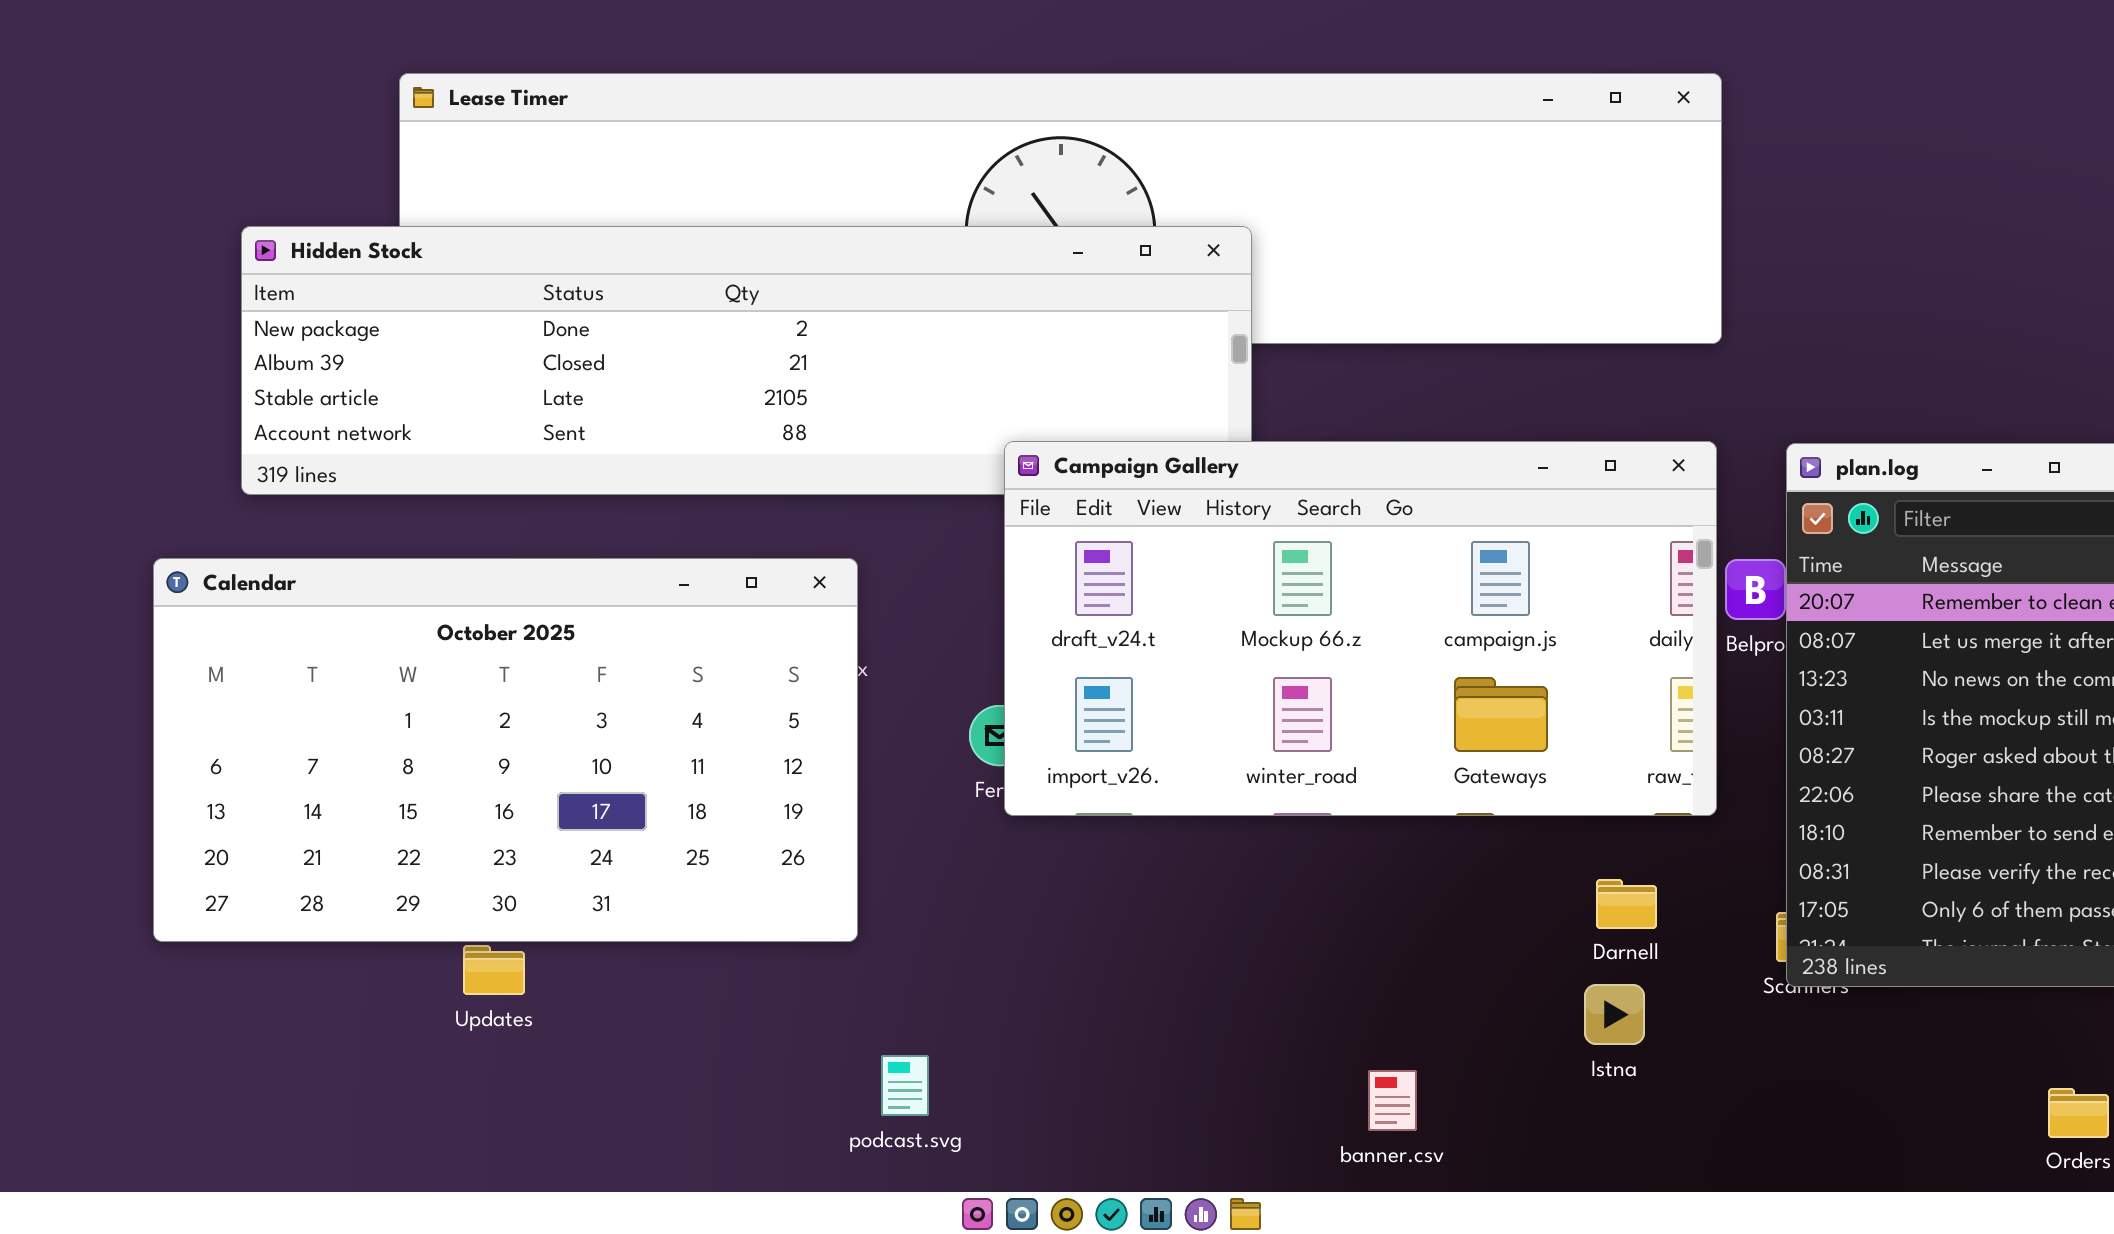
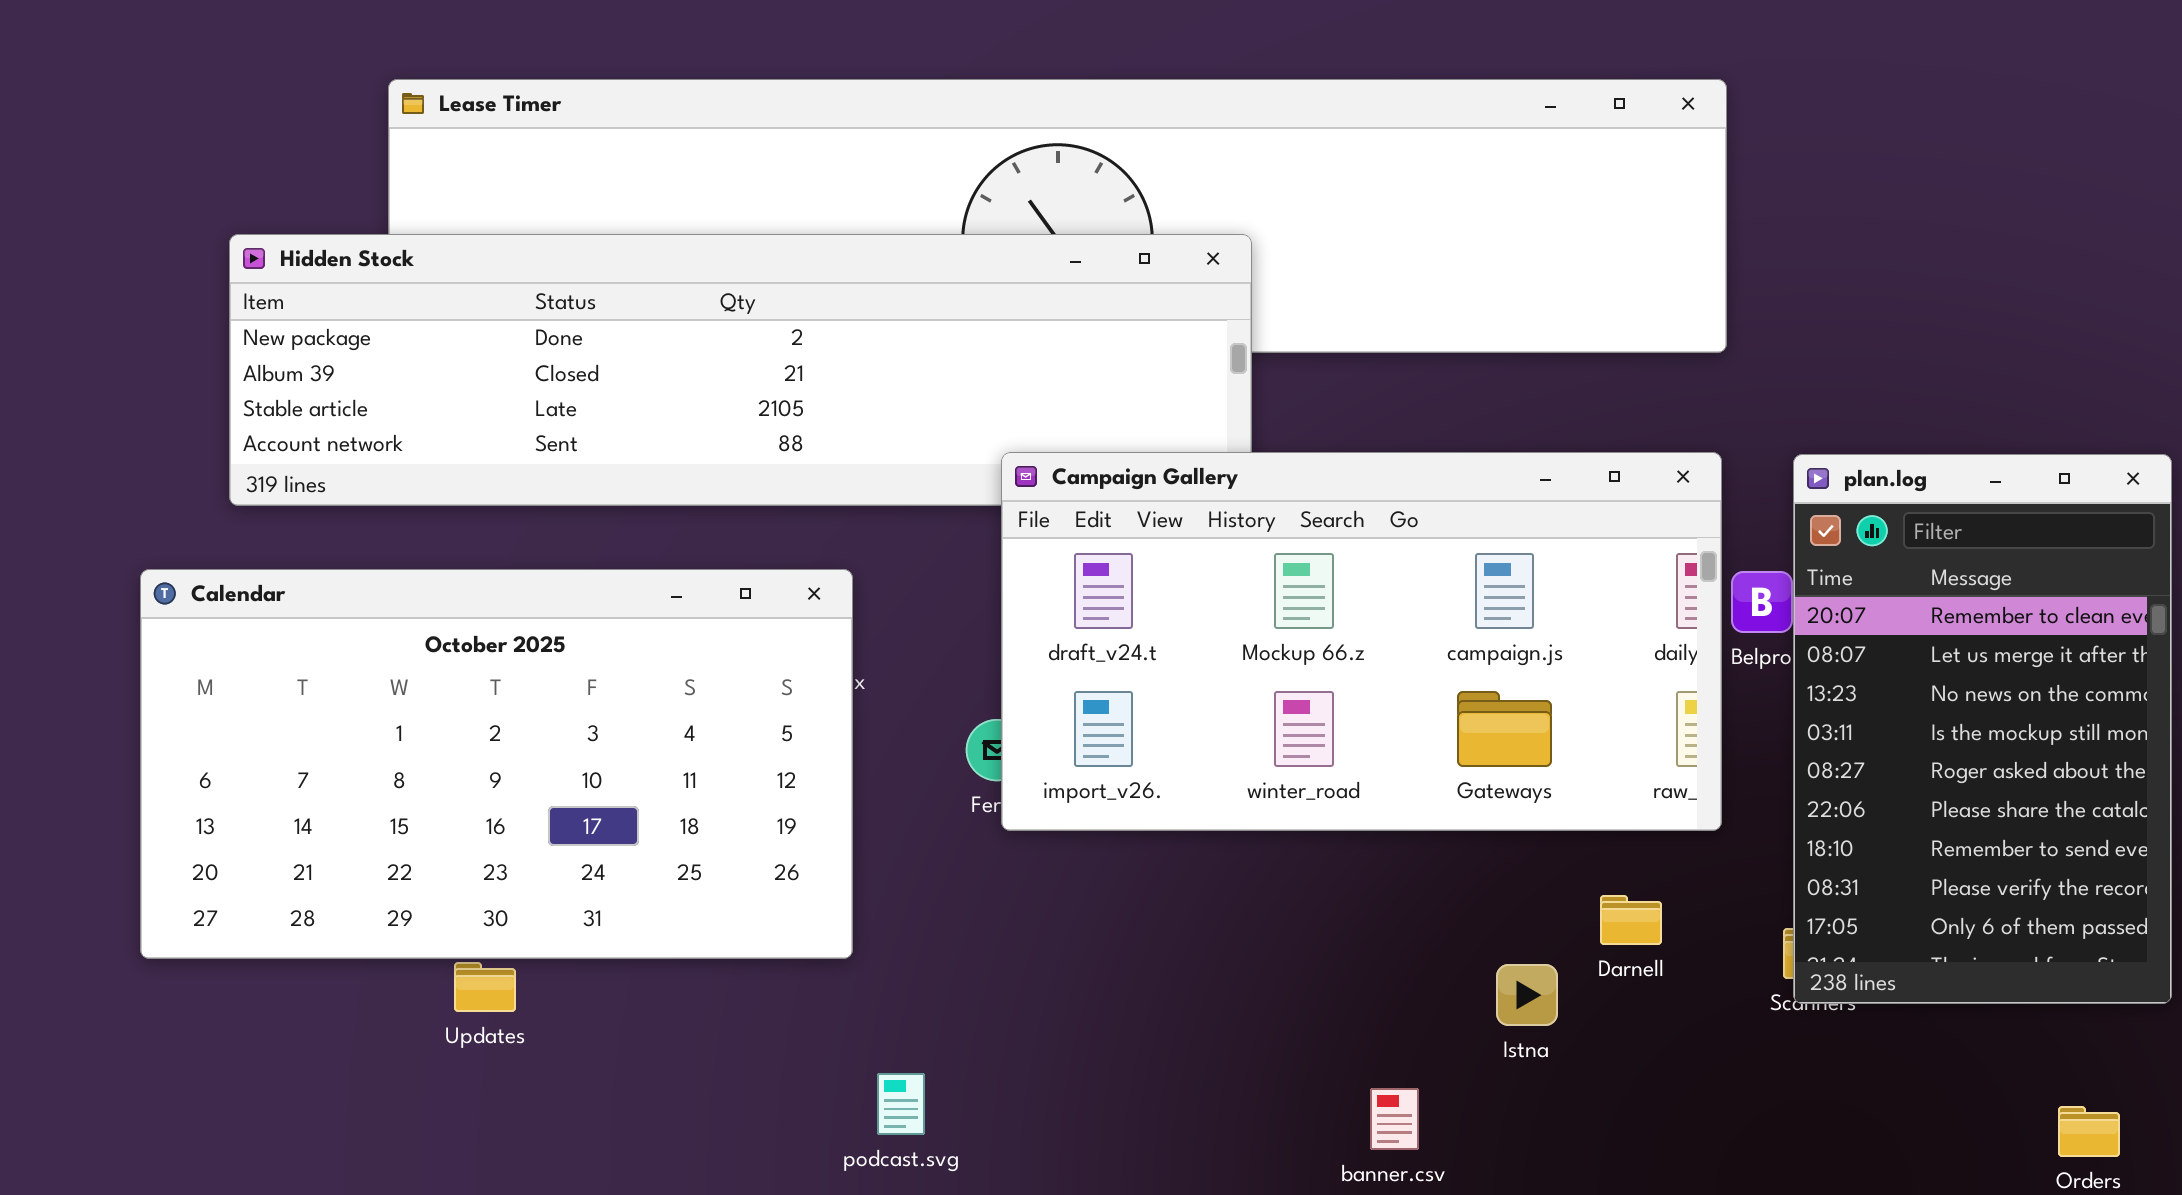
Istna: [1584,984,1645,1045] -> [1496,964,1558,1026], moved

